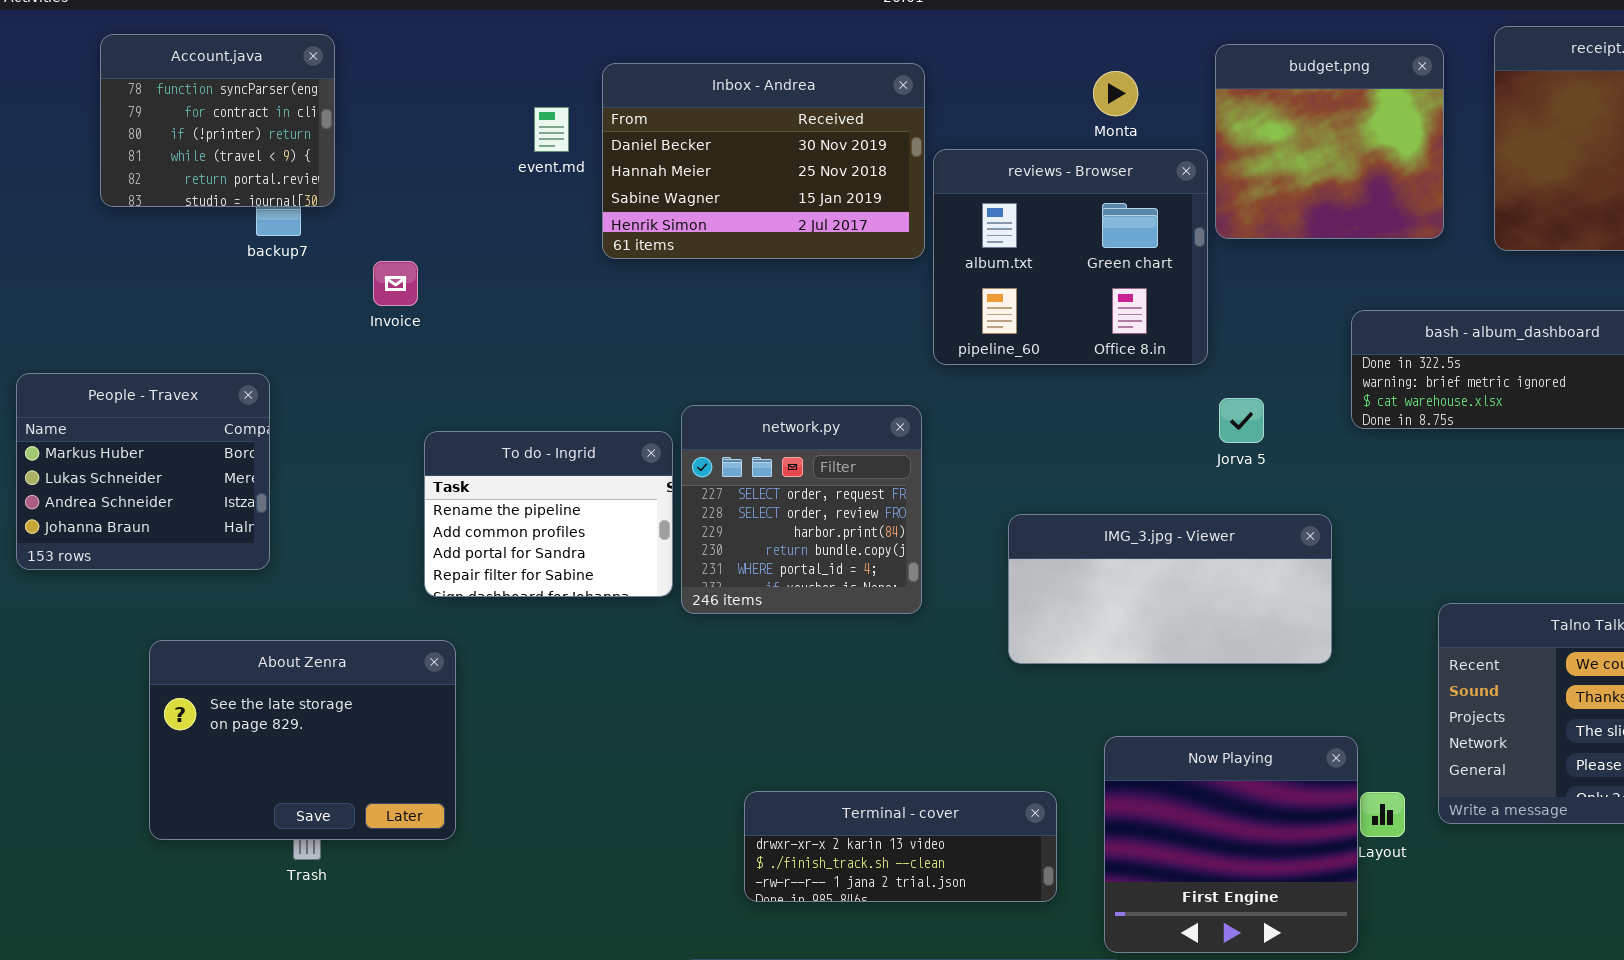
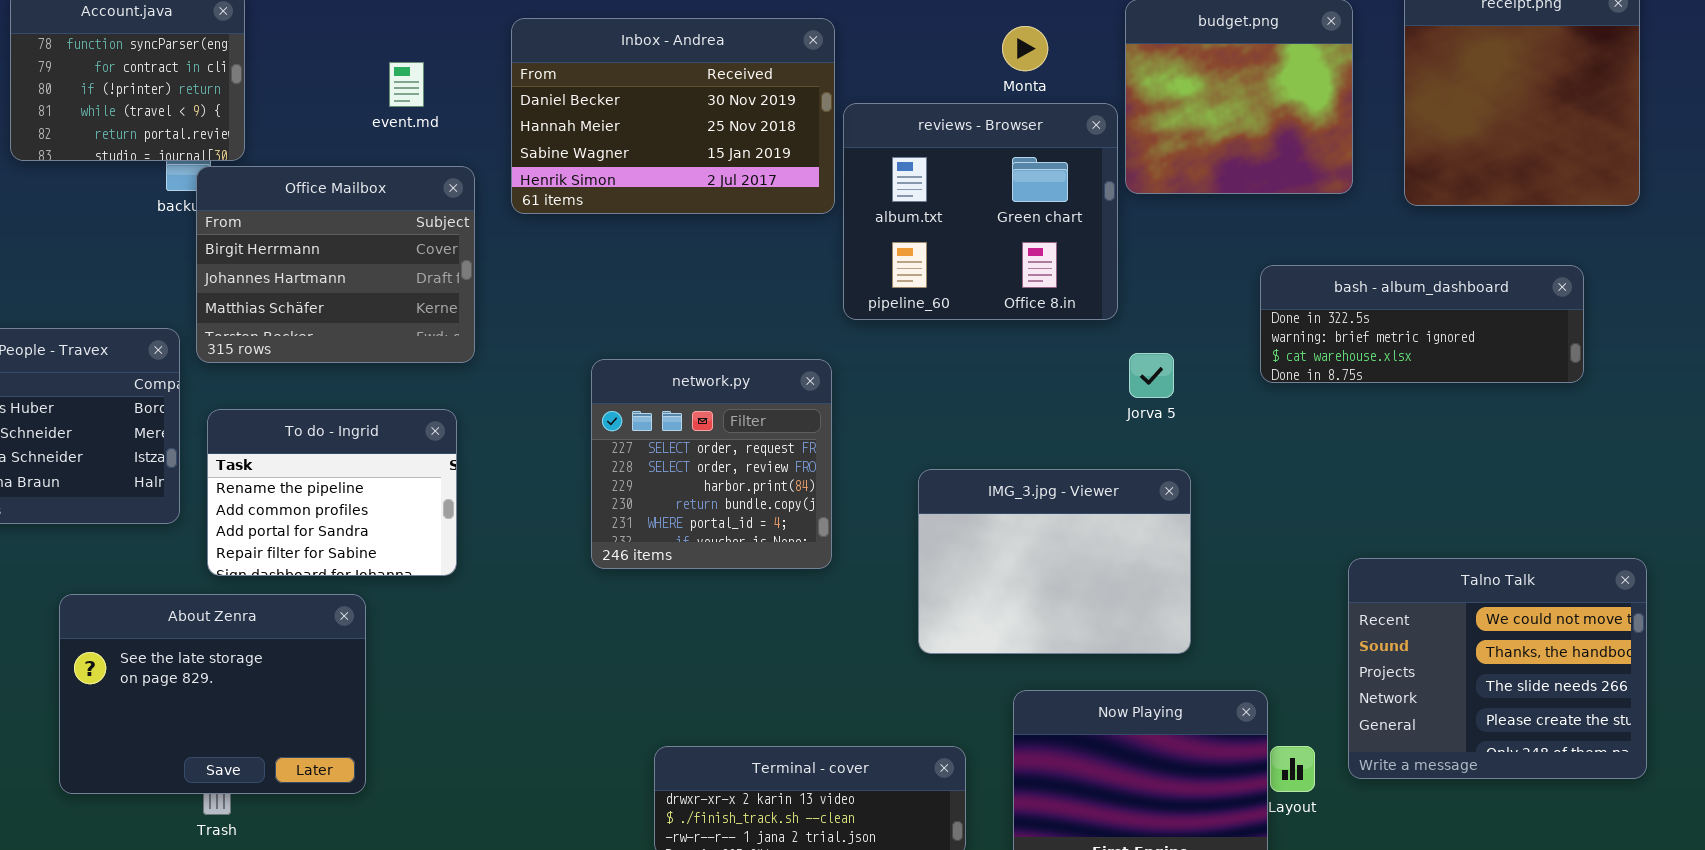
event.md: [534,107,569,152] -> [389,62,424,107], moved
Office Mailbox: none -> [196,166,475,363], opened
To do - Ingrid: [424,431,673,597] -> [207,409,457,576], moved
IMG_3.jpg - Viewer: [1008,514,1332,664] -> [918,469,1191,654], resized

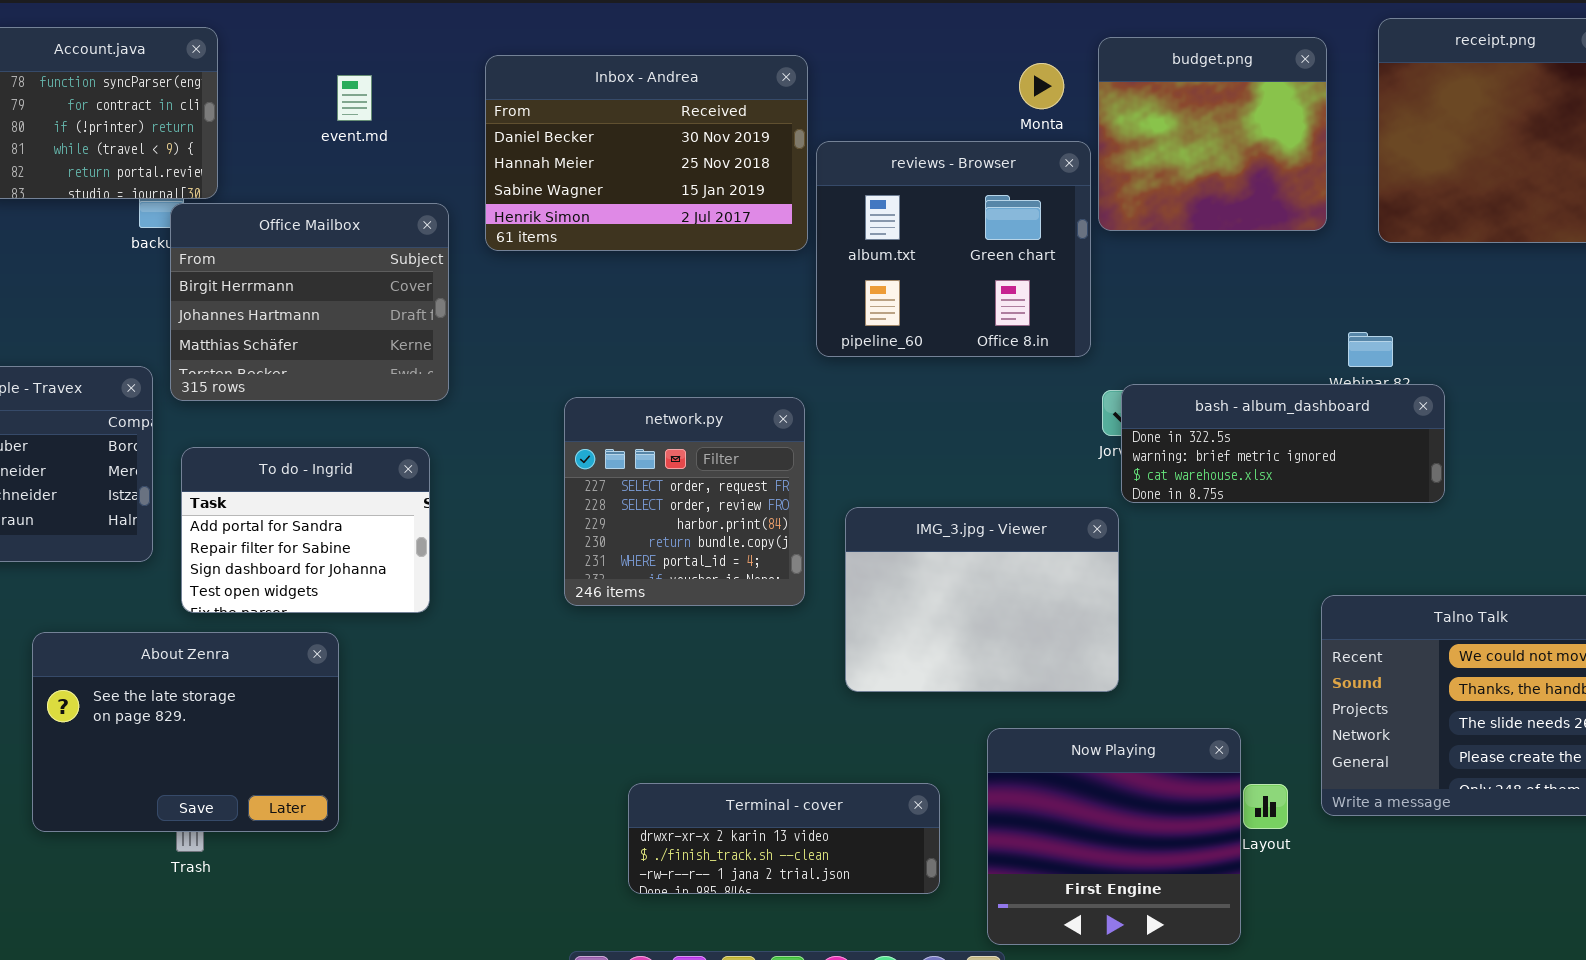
Monta: [1002,26,1048,71] -> [1019,63,1064,109], moved
event.md: [389,62,424,107] -> [337,75,372,121], moved
bash - album_dashboard: [1260,265,1584,383] -> [1121,384,1445,503], moved
To do - Ingrid: [207,409,457,576] -> [181,447,430,613], scrolled down 2 rows
IMG_3.jpg - Viewer: [918,469,1191,654] -> [845,507,1119,692], moved

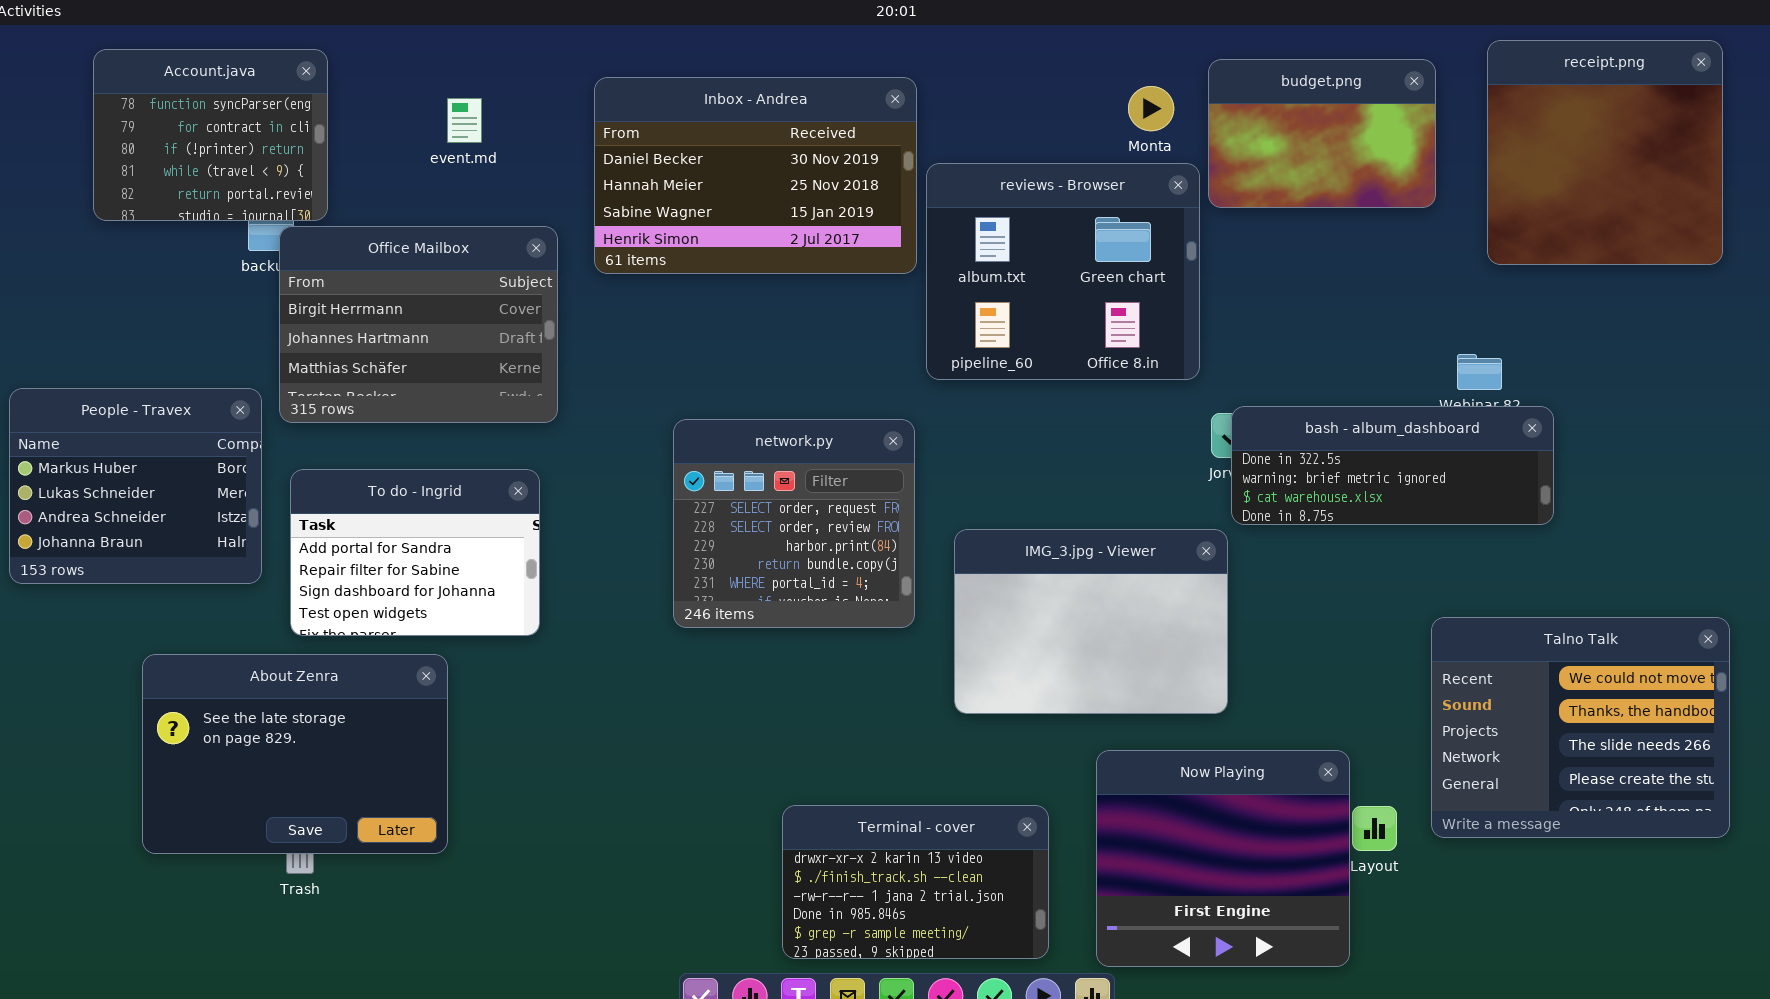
budget.png: [1098,37,1327,231] -> [1208,59,1436,208], resized
Terminal - cover: [628,783,940,894] -> [782,805,1049,959], resized

